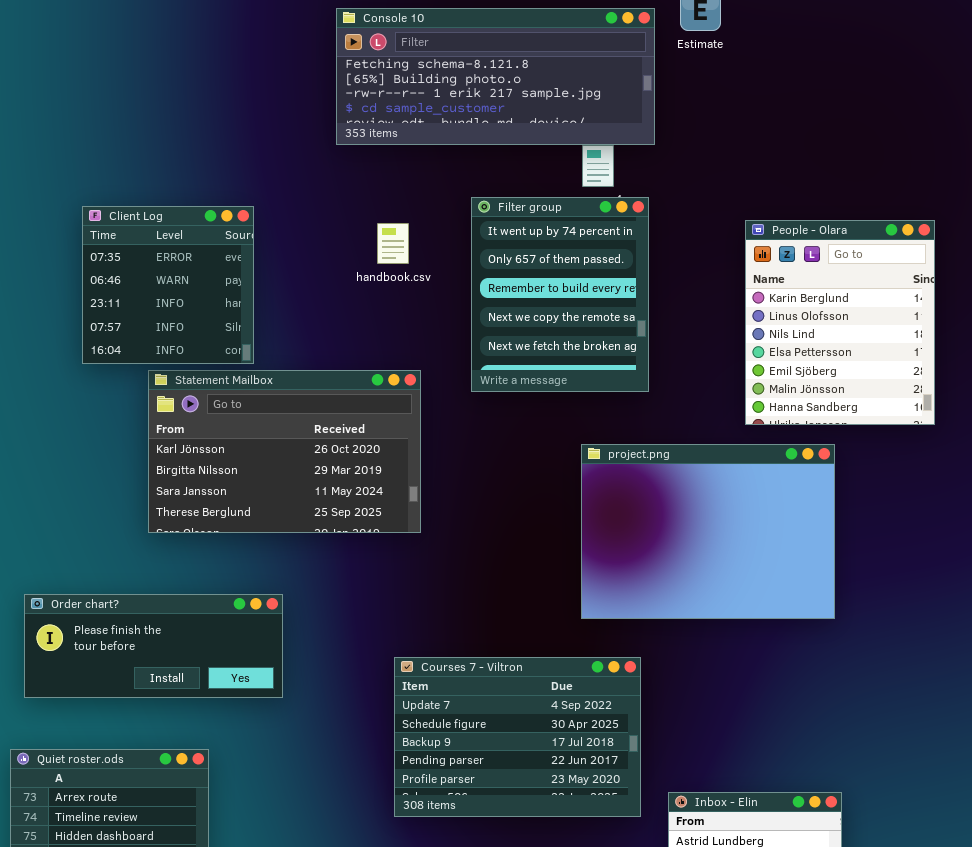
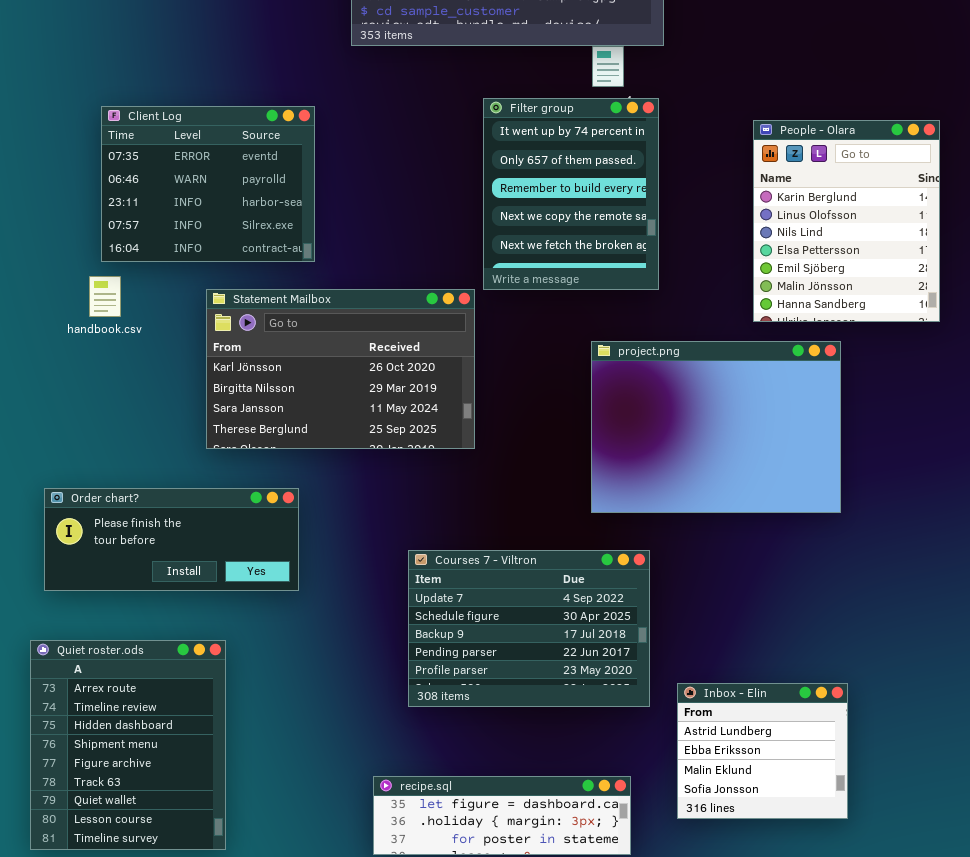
Client Log: [82,206,254,364] -> [101,106,315,262], resized
handbook.csv: [377,223,409,264] -> [89,276,121,317], moved
Statement Mailbox: [148,370,421,533] -> [206,289,475,449], moved

